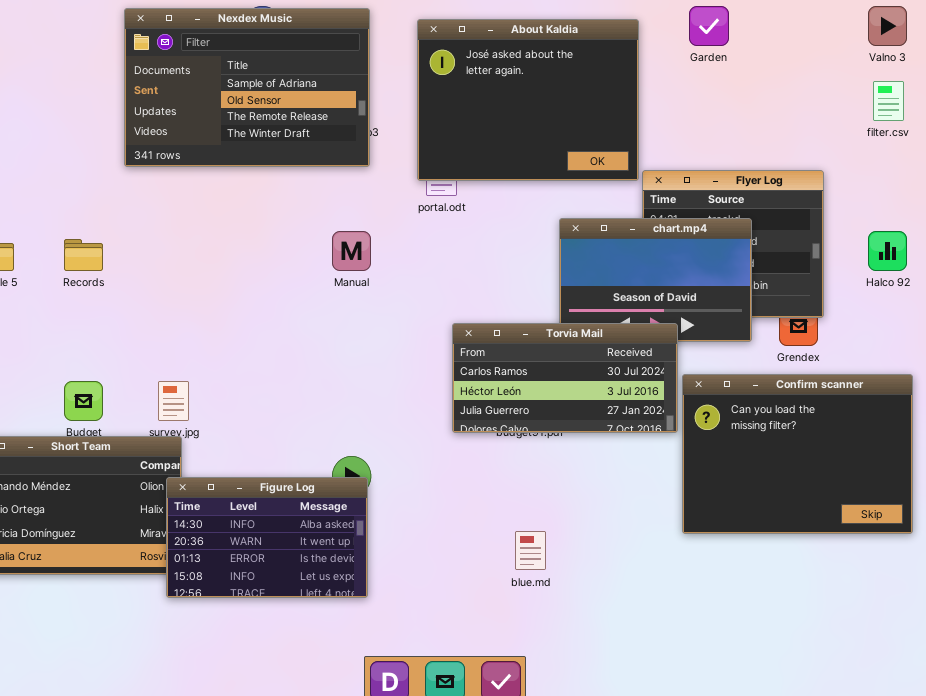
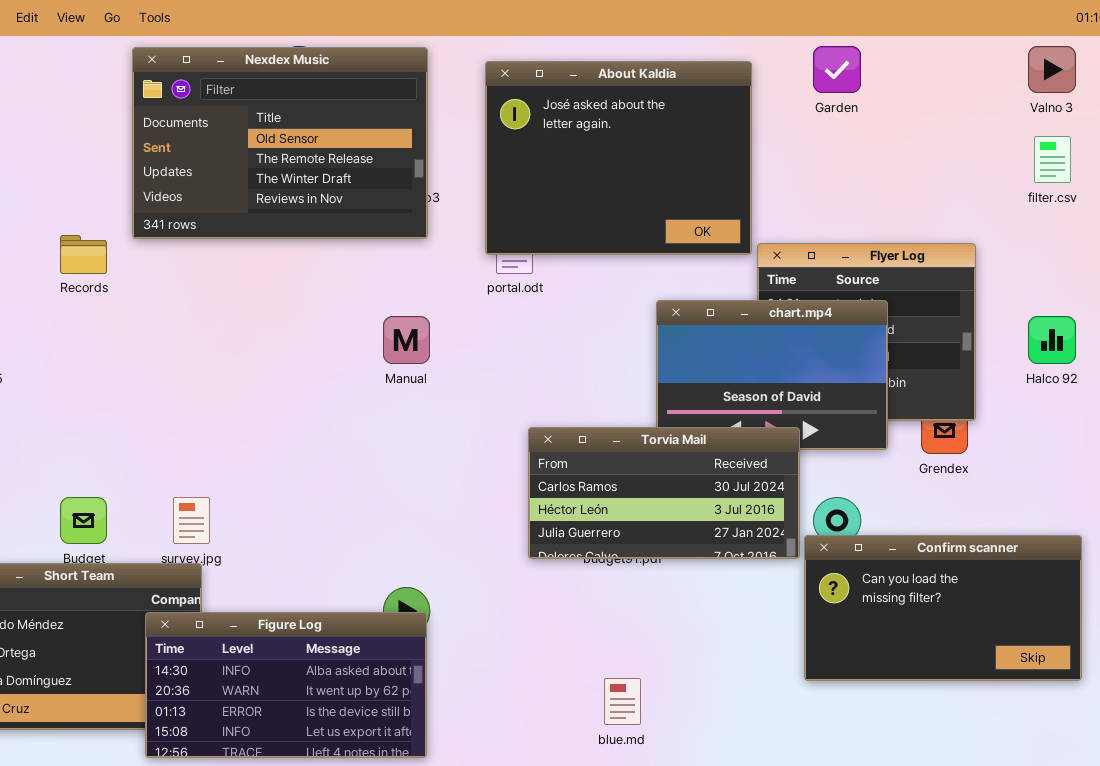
Nexdex Music: [124,8,370,167] -> [132,47,428,239], scrolled down 1 row
Records: [64,239,103,271] -> [60,235,107,274], moved
Confirm scanner: [682,374,913,534] -> [804,535,1082,681], resized
Figure Log: [166,477,368,598] -> [145,612,427,758], resized

